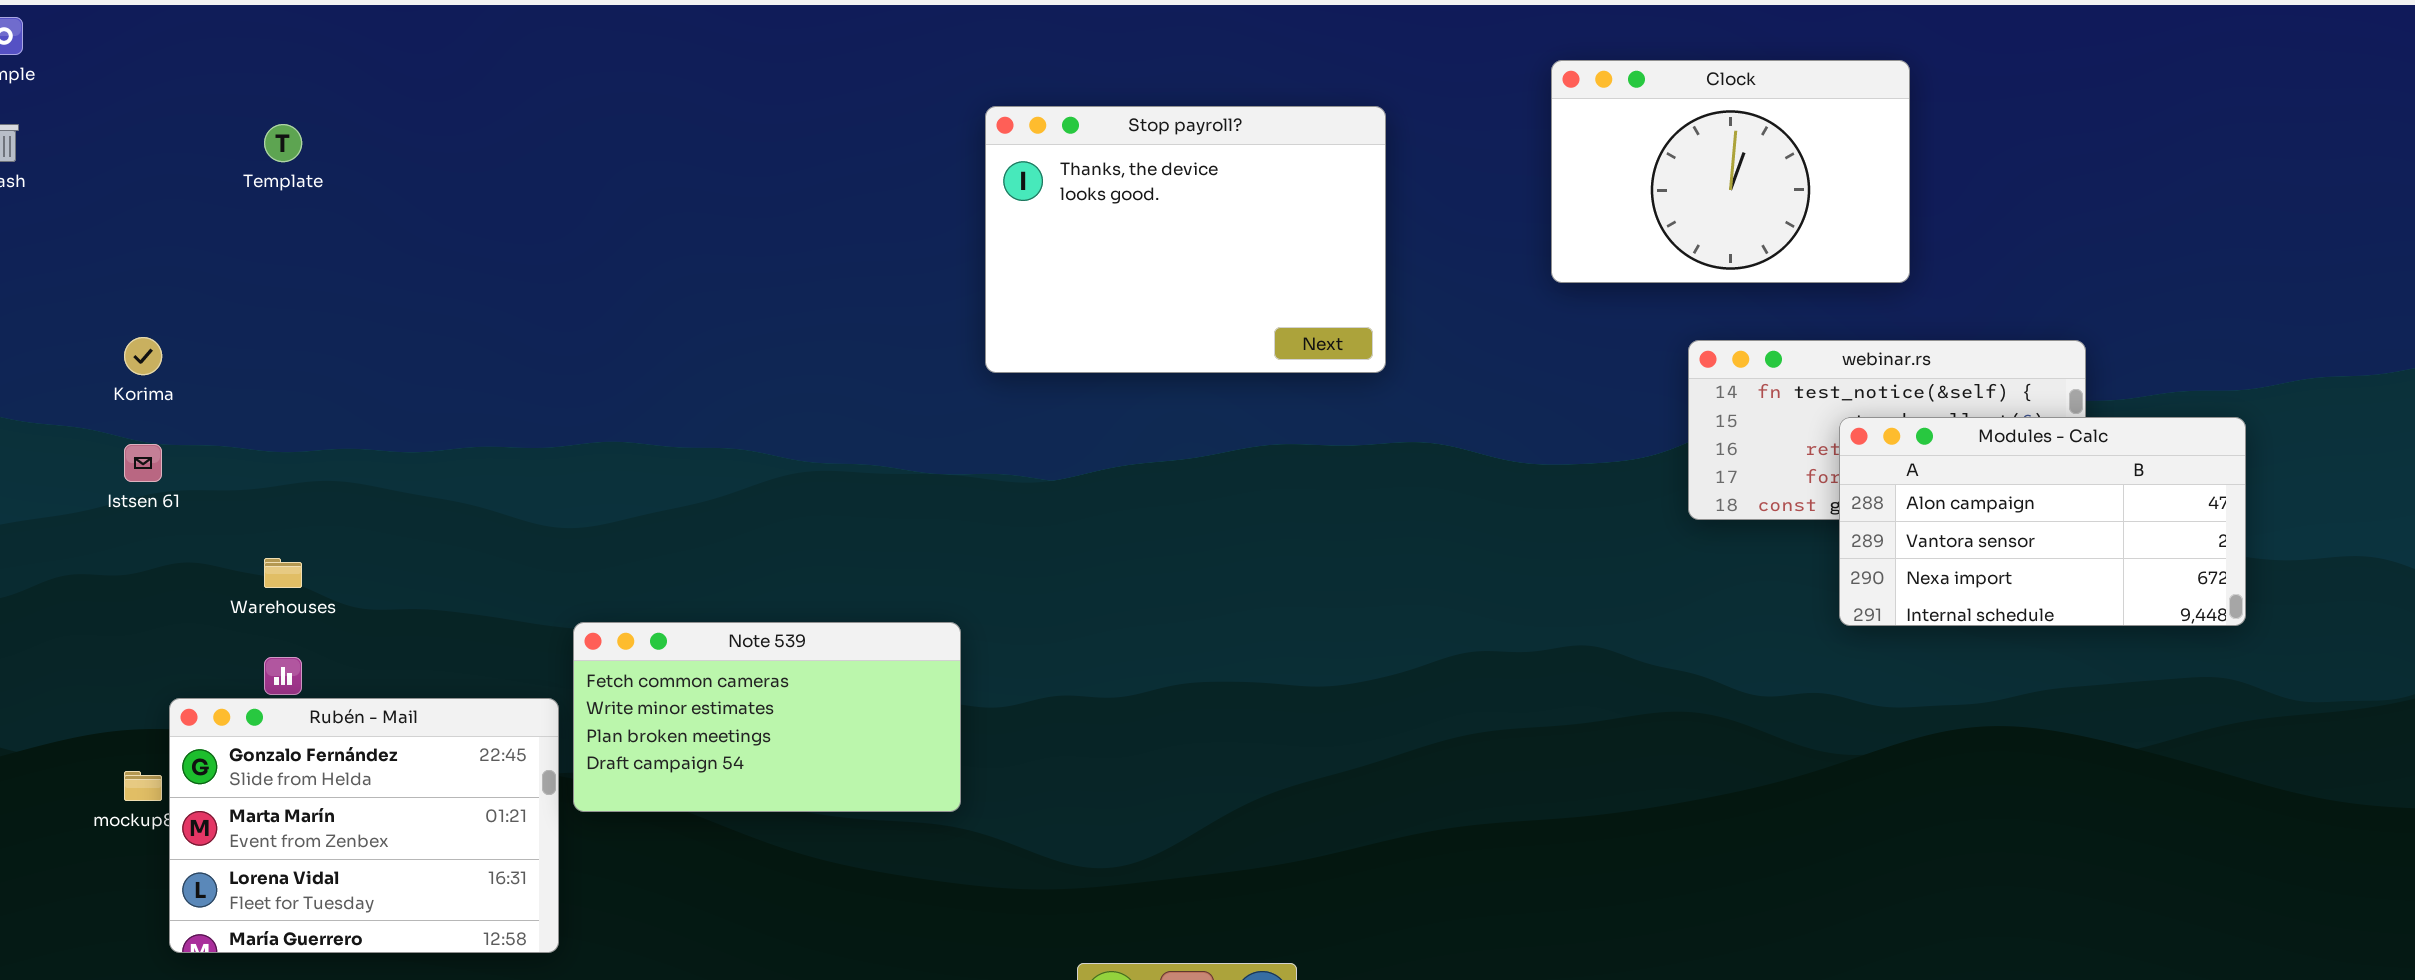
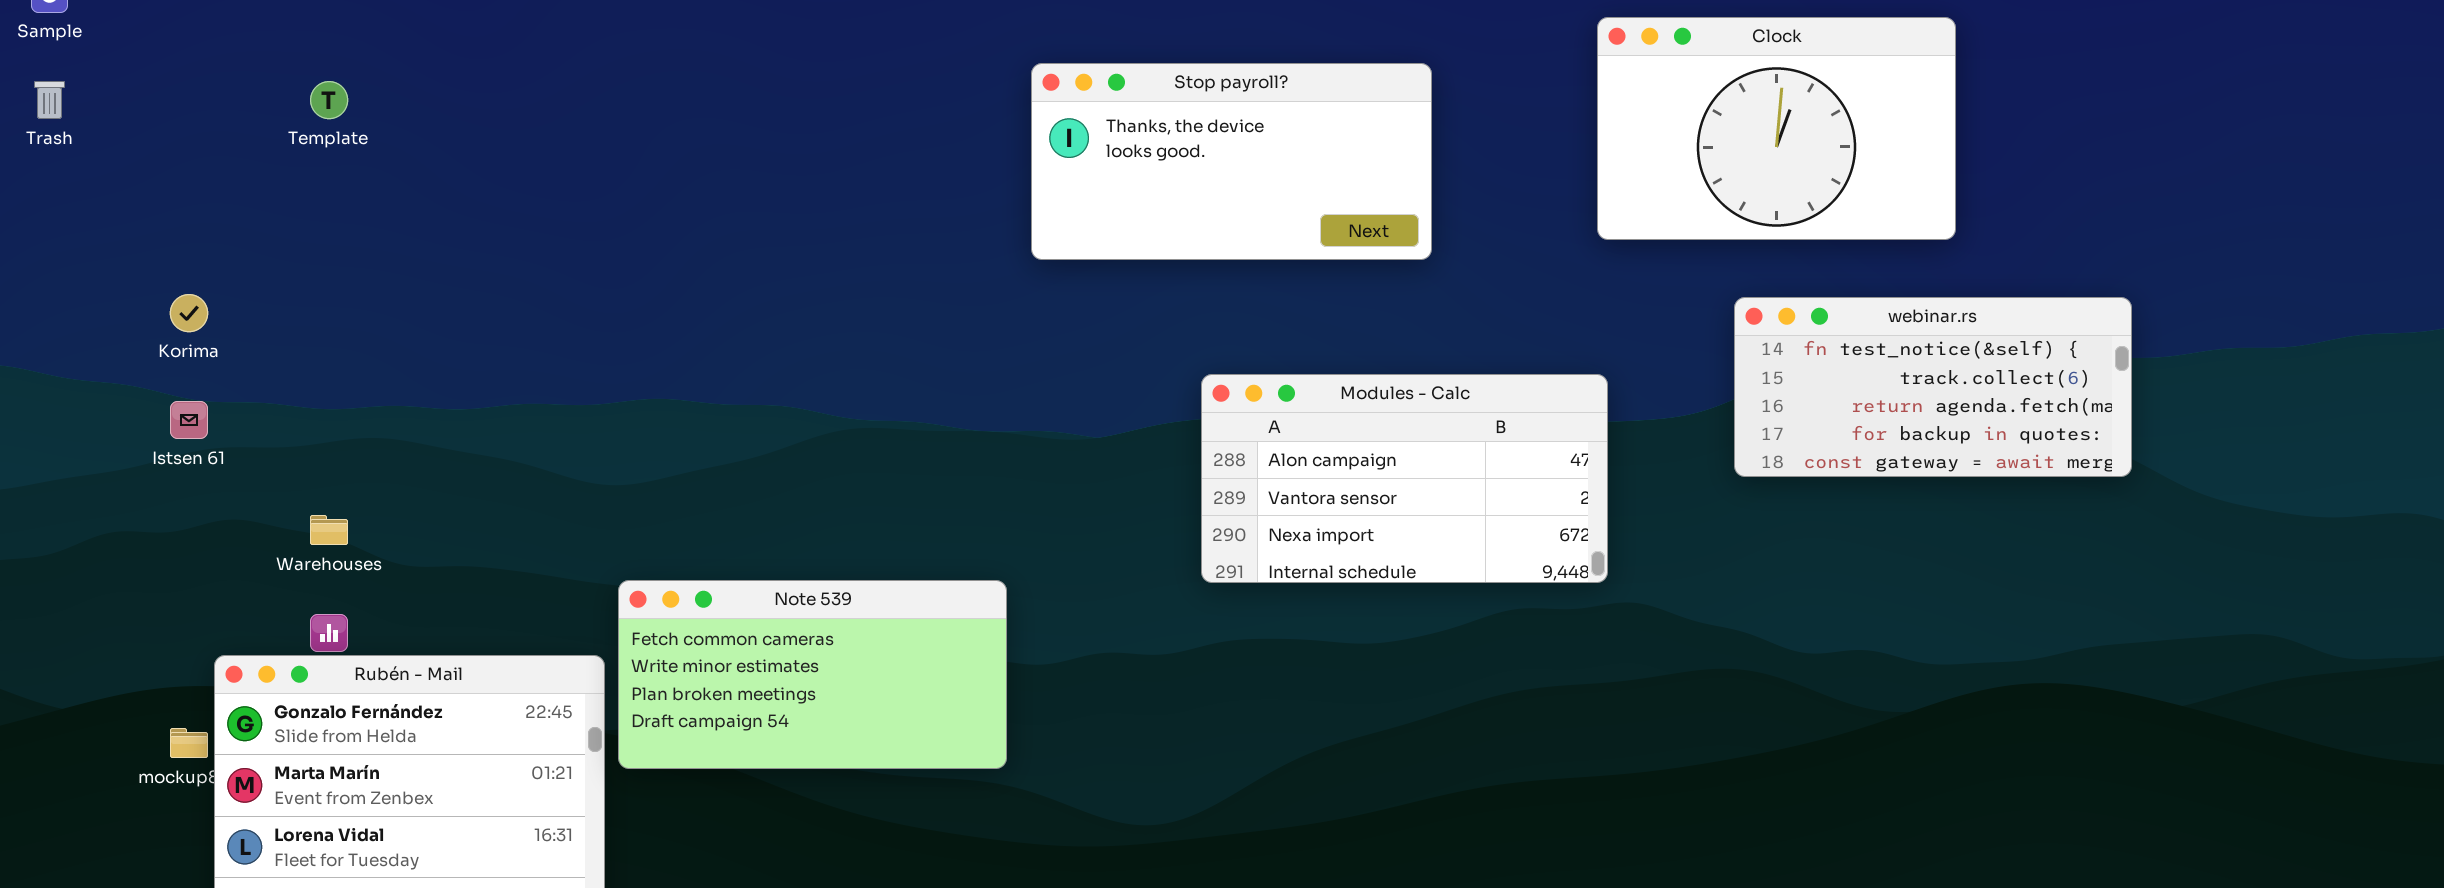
Stop payroll?: [985,106,1386,373] -> [1031,63,1432,260], resized
Modules - Calc: [1839,417,2246,626] -> [1201,374,1608,583], moved

